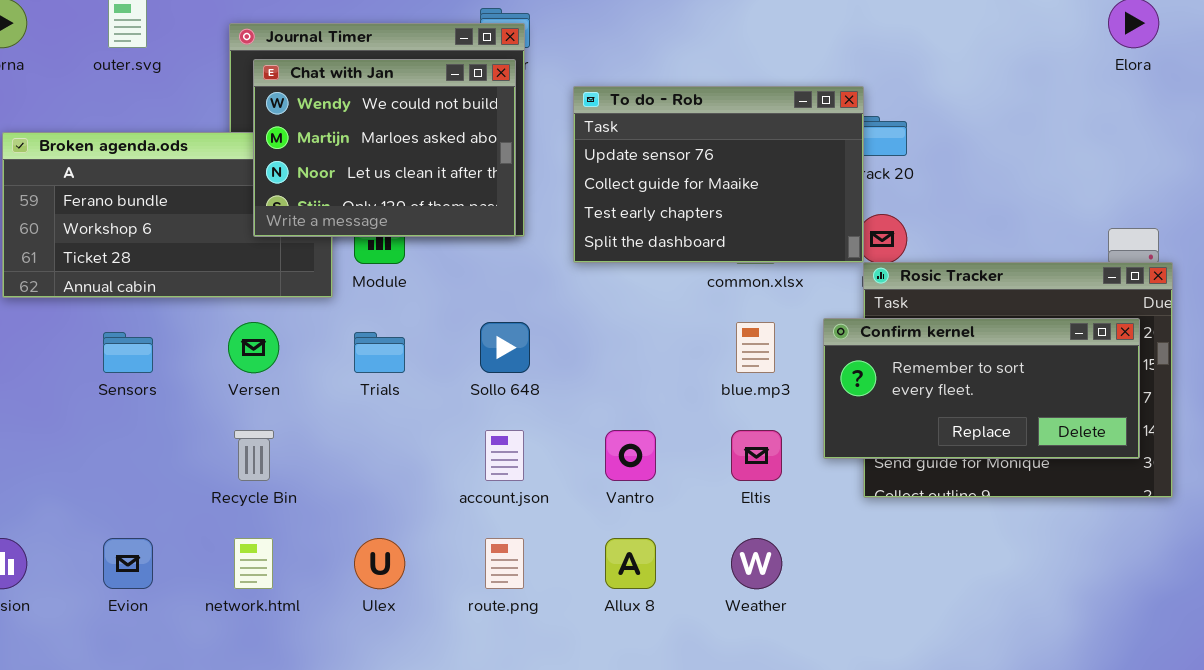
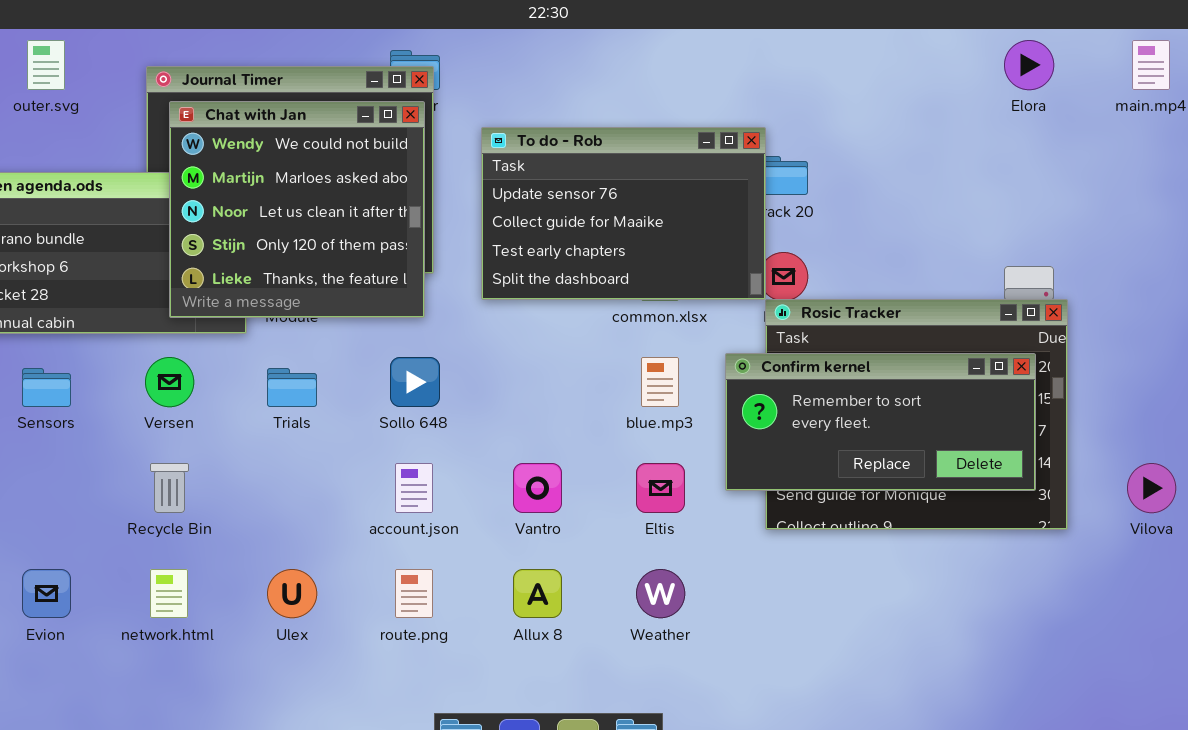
Chat with Jan: [253,59,516,237] -> [169,101,425,318], resized

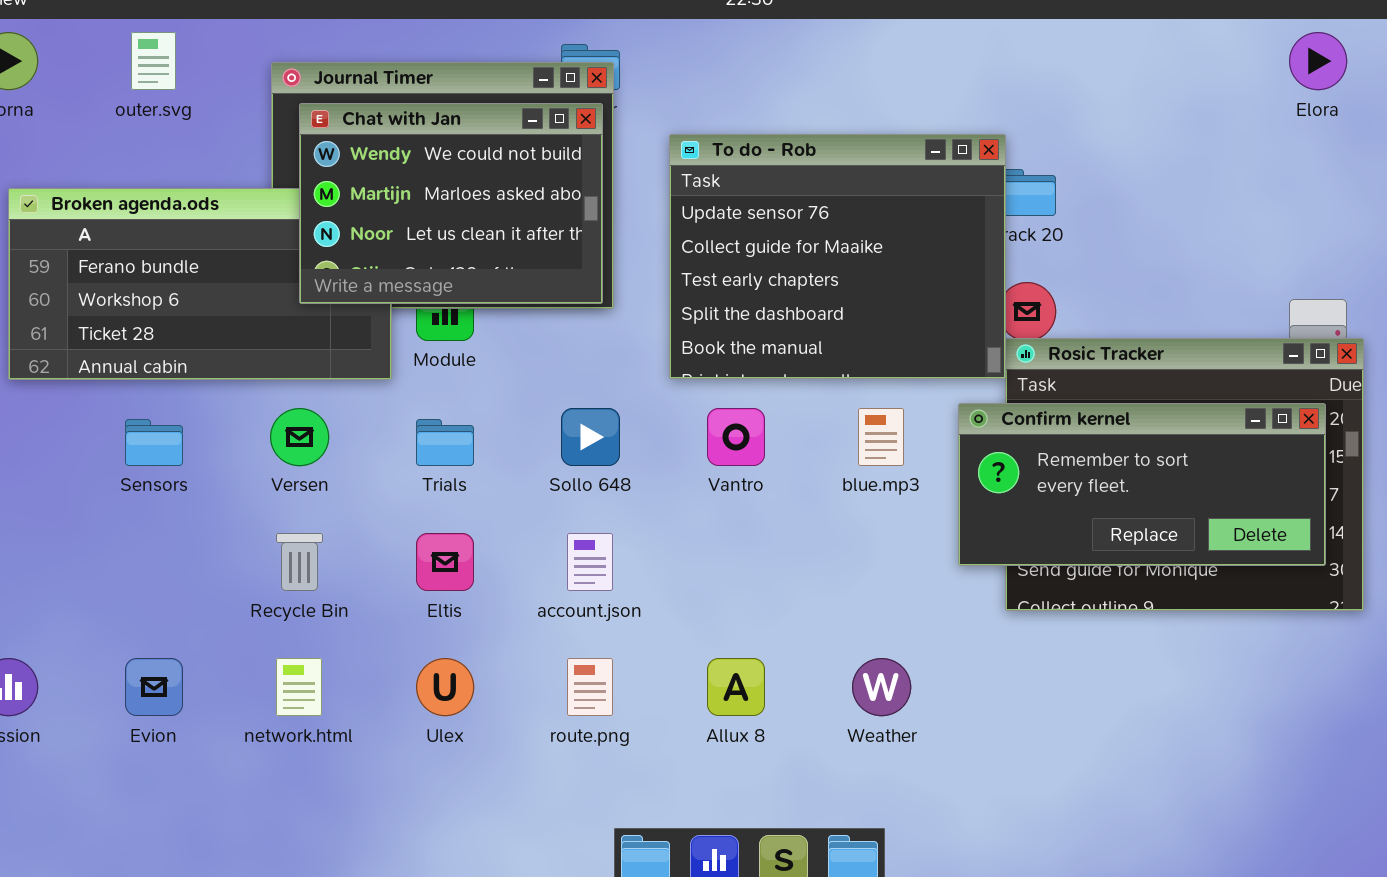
Chat with Jan: [169,101,425,318] -> [299,103,603,304], resized
To do - Rob: [481,127,766,300] -> [669,134,1006,379], resized
Vantro: [513,463,562,513] -> [707,408,765,466], moved
Eltis: [636,463,685,513] -> [416,533,474,591], moved

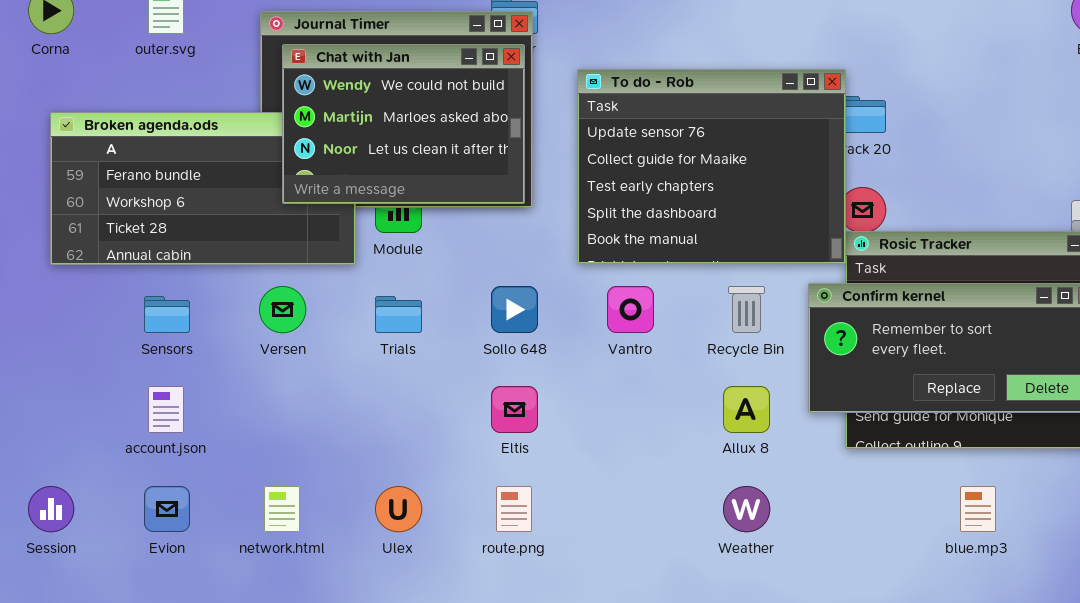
blue.mp3: [858,408,904,466] -> [960,486,996,532], moved
Recycle Bin: [276,533,323,591] -> [728,286,765,333], moved
Eltis: [416,533,474,591] -> [491,386,538,433], moved
account.json: [567,533,613,591] -> [148,386,184,433], moved
Allux 8: [707,658,765,716] -> [723,386,770,433], moved

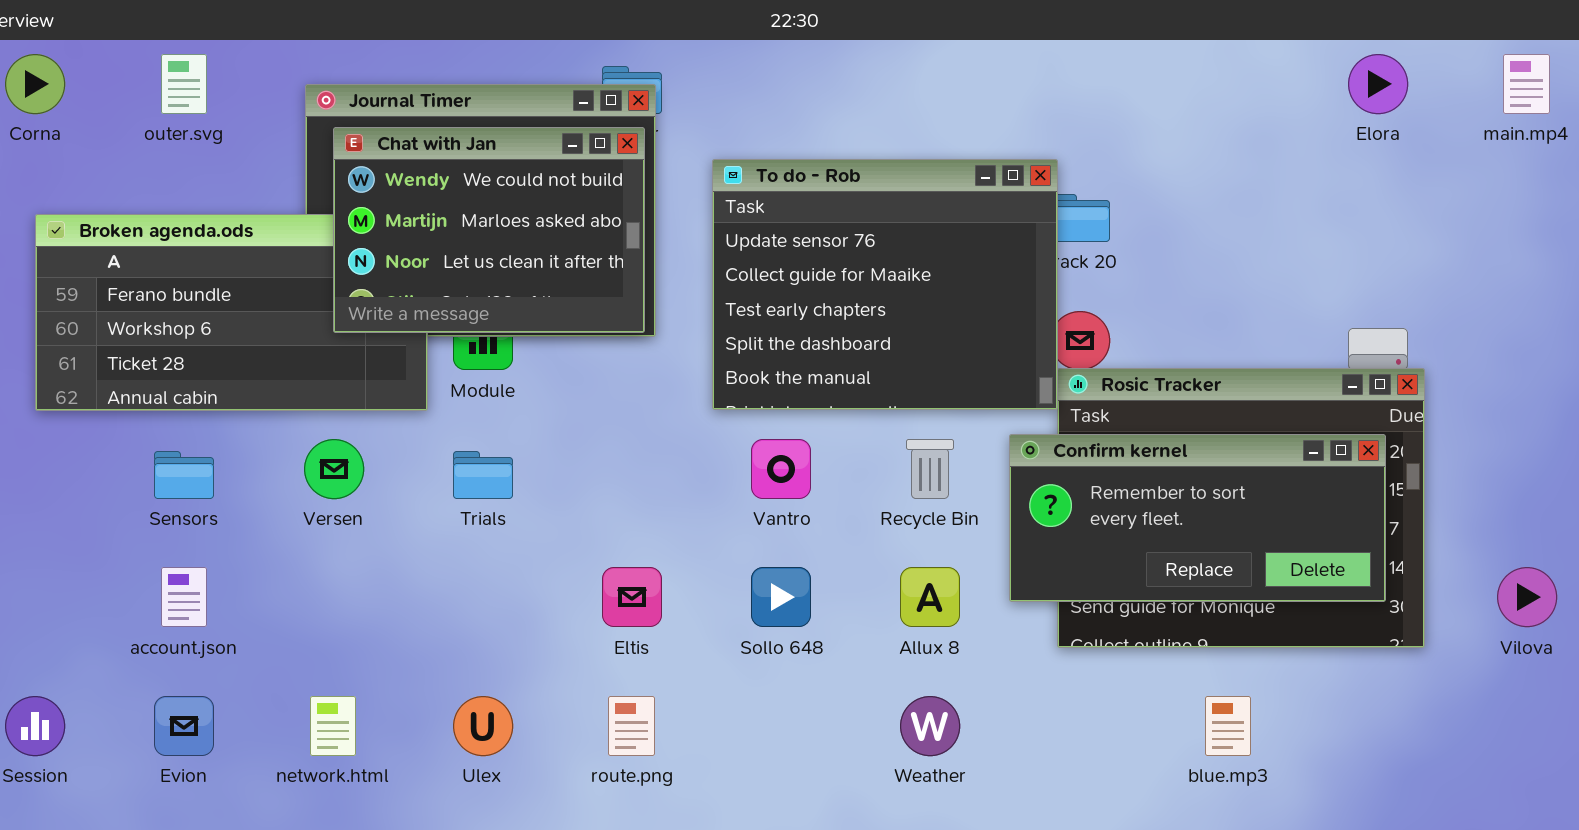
Sollo 648: [491,286,538,333] -> [751,567,811,627], moved

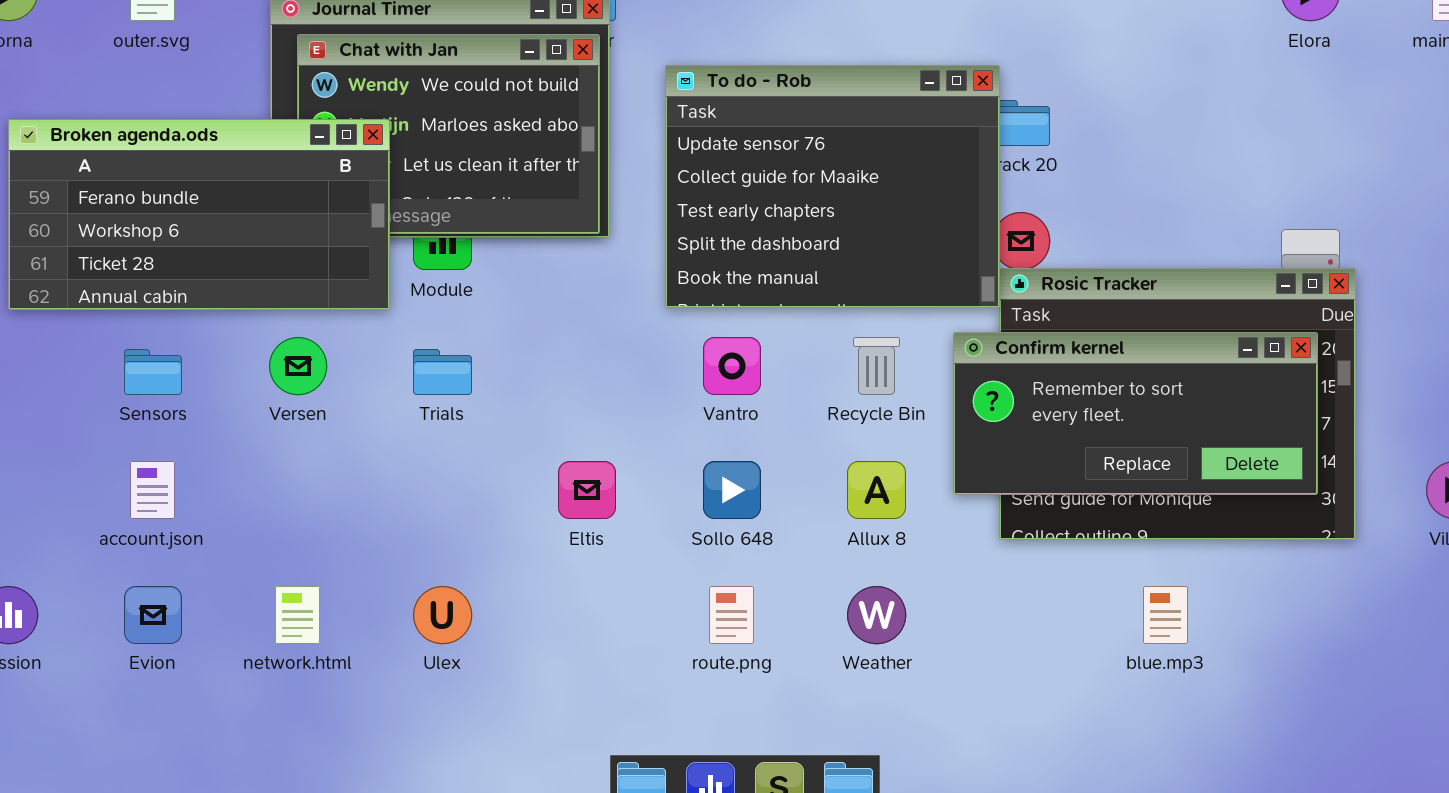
Broken agenda.ods: [35,214,428,411] -> [8,119,390,310], raised
route.png: [608,696,655,756] -> [709,586,754,644], moved

